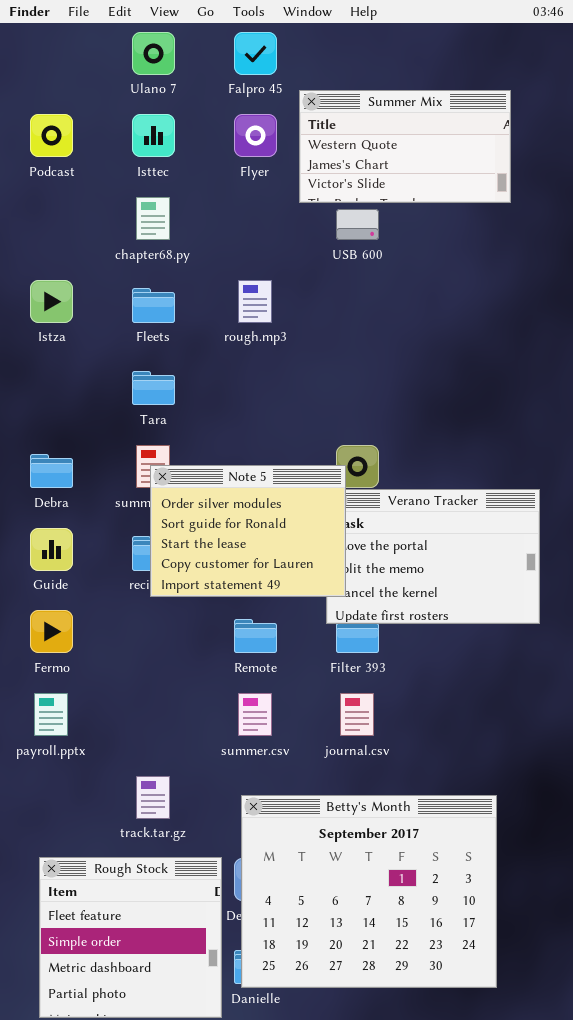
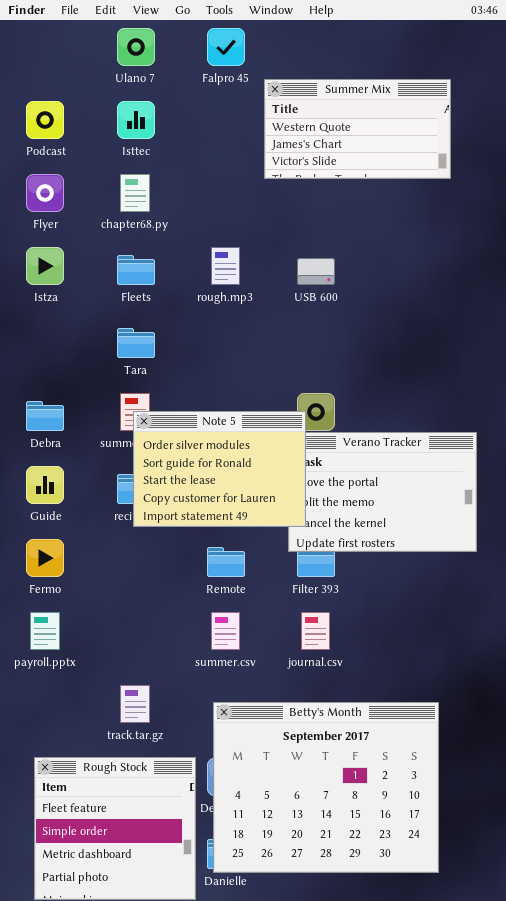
Flyer: [234,114,277,157] -> [26,174,64,212], moved
USB 600: [336,209,379,240] -> [297,258,335,285], moved

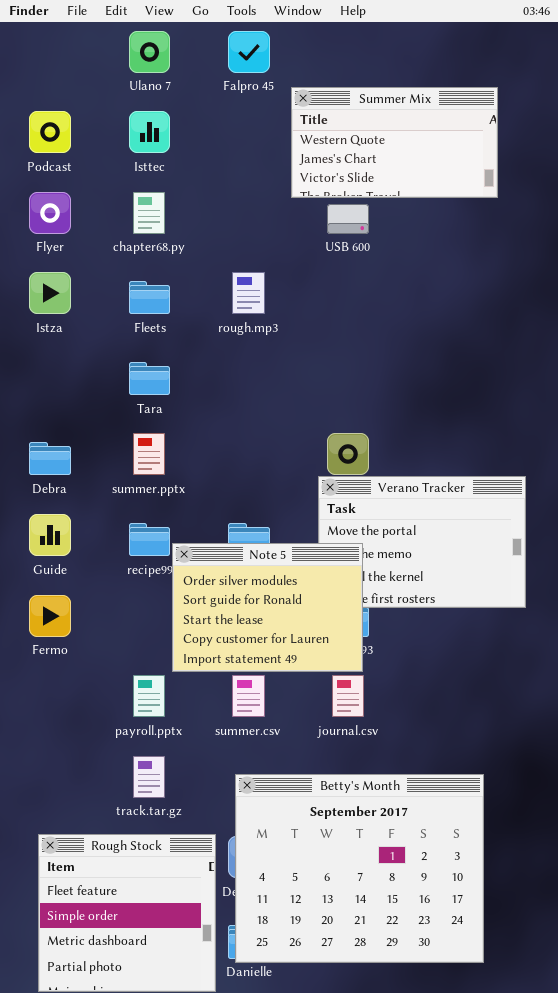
USB 600: [297,258,335,285] -> [327,204,369,234], moved
Note 5: [133,411,306,527] -> [172,543,363,672], moved
payroll.pptx: [30,612,60,650] -> [133,675,165,717], moved

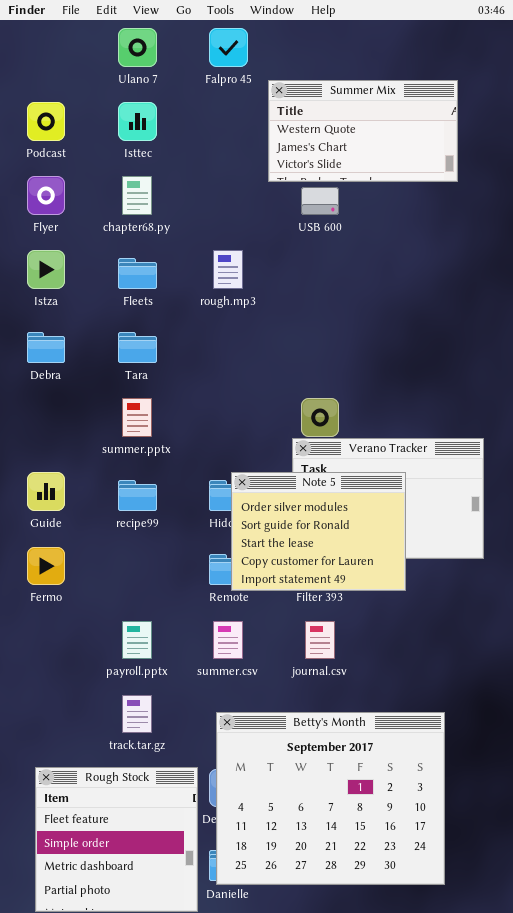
Debra: [29,442,71,475] -> [27,332,65,363], moved
Note 5: [172,543,363,672] -> [231,472,406,591], moved

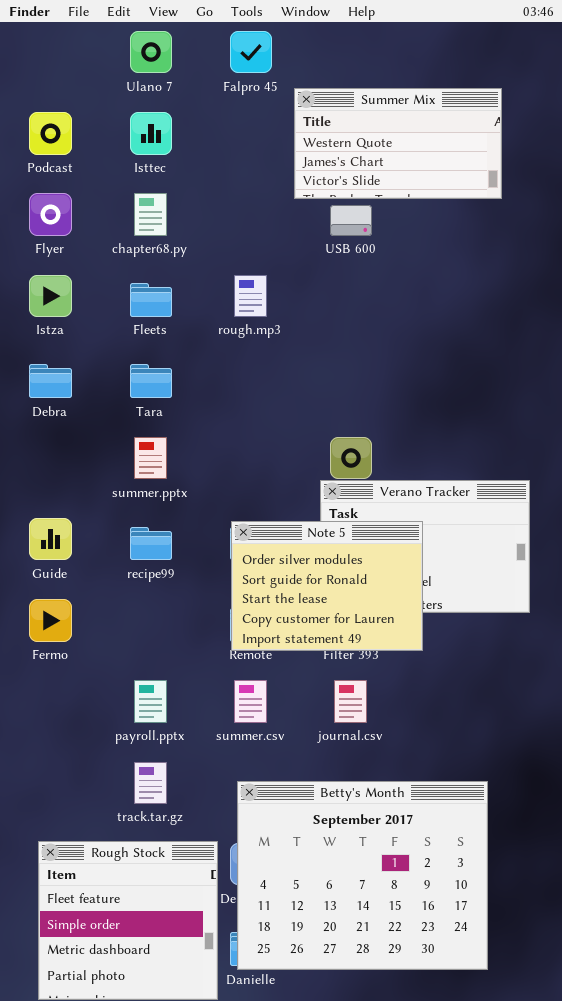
Note 5: [231,472,406,591] -> [231,521,423,651], moved

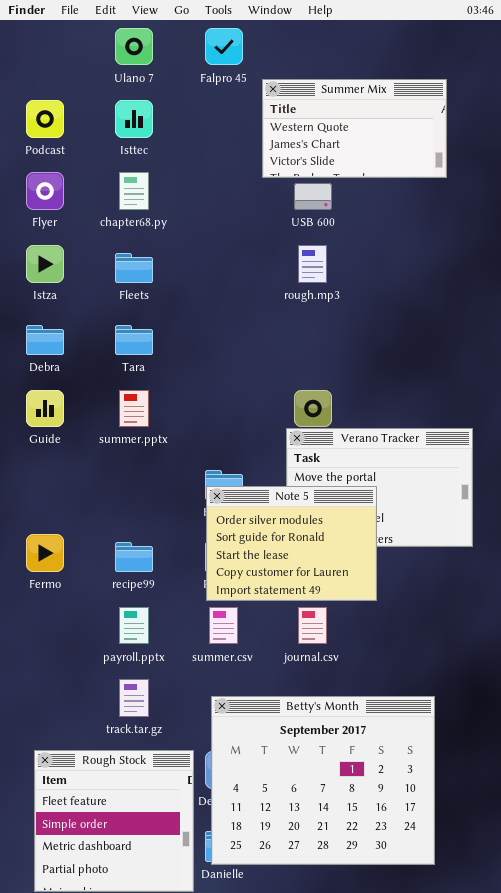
rough.mp3: [234,275,267,317] -> [298,245,327,283], moved
Guide: [29,518,72,560] -> [26,390,64,427], moved
Note 5: [231,521,423,651] -> [206,486,377,601], moved
recipe99: [130,527,172,560] -> [115,542,153,572], moved

